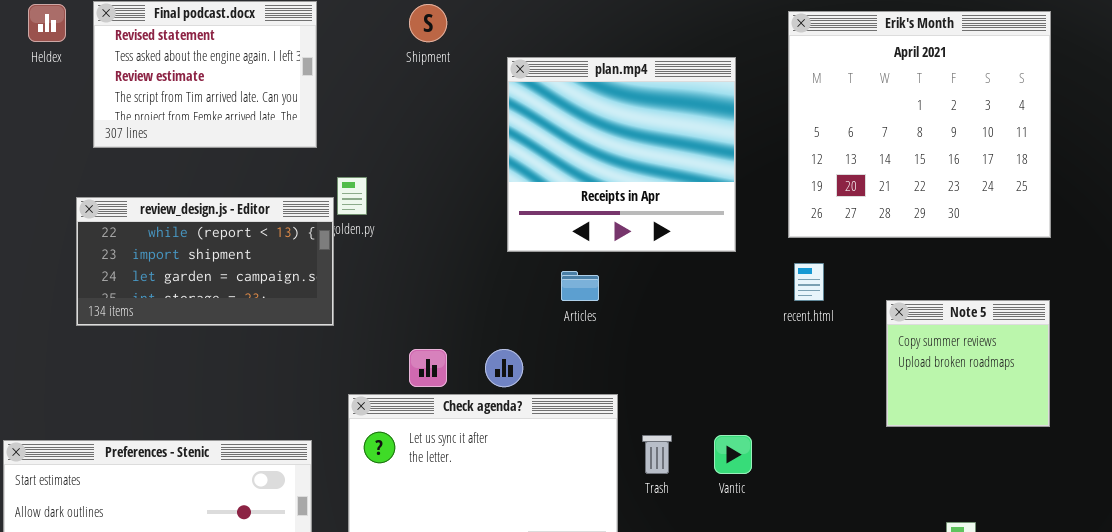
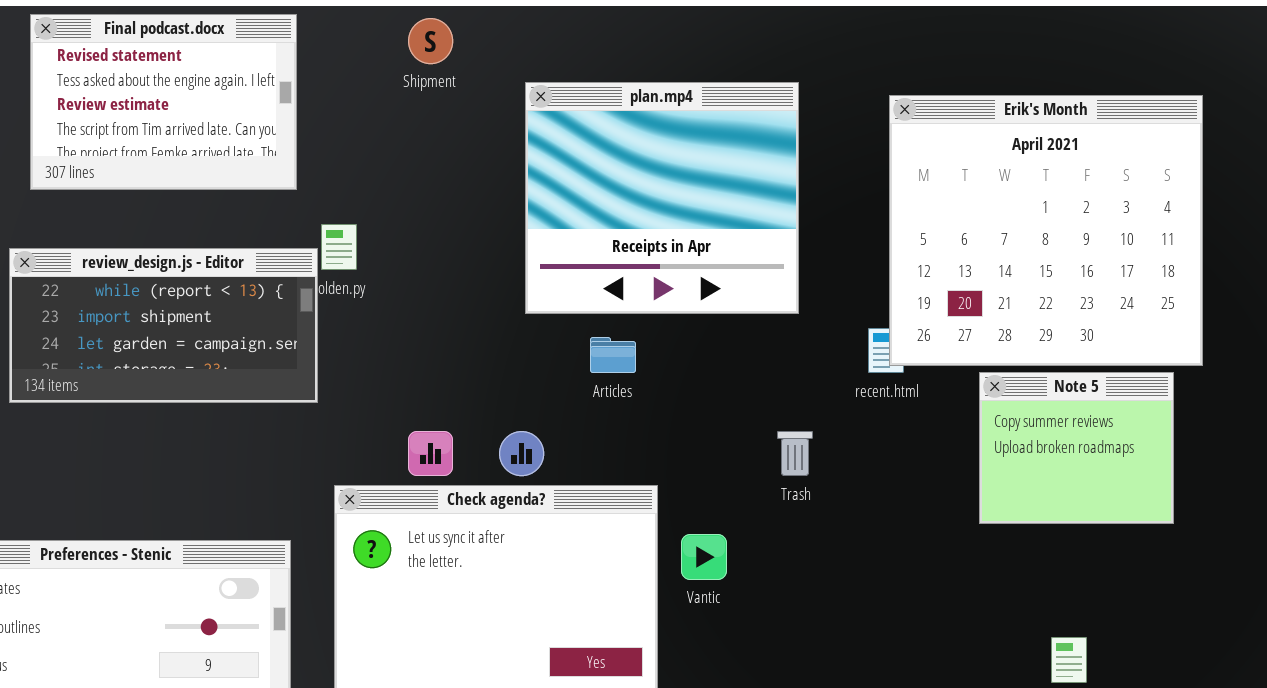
Erik's Month: [788,11,1051,238] -> [889,95,1203,366], moved
Trash: [642,435,672,474] -> [777,431,813,476], moved
Vantic: [714,435,752,474] -> [681,534,727,580], moved

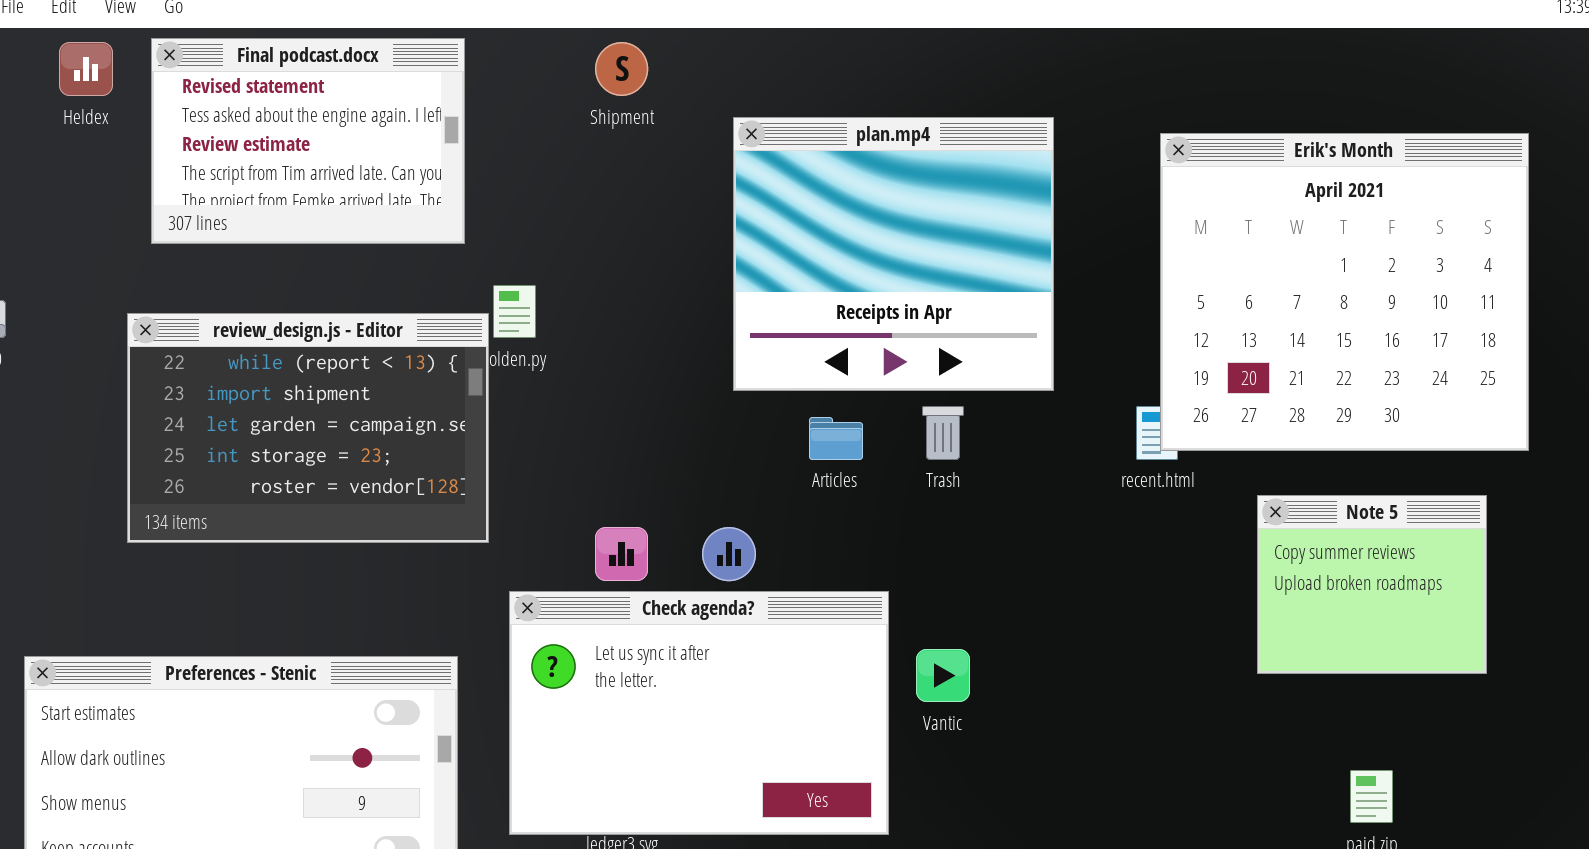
review_design.js - Editor: [9,248,318,403] -> [127,313,489,543], resized
Note 5: [979,372,1174,524] -> [1257,495,1487,674], moved
Trash: [777,431,813,476] -> [922,406,964,460], moved

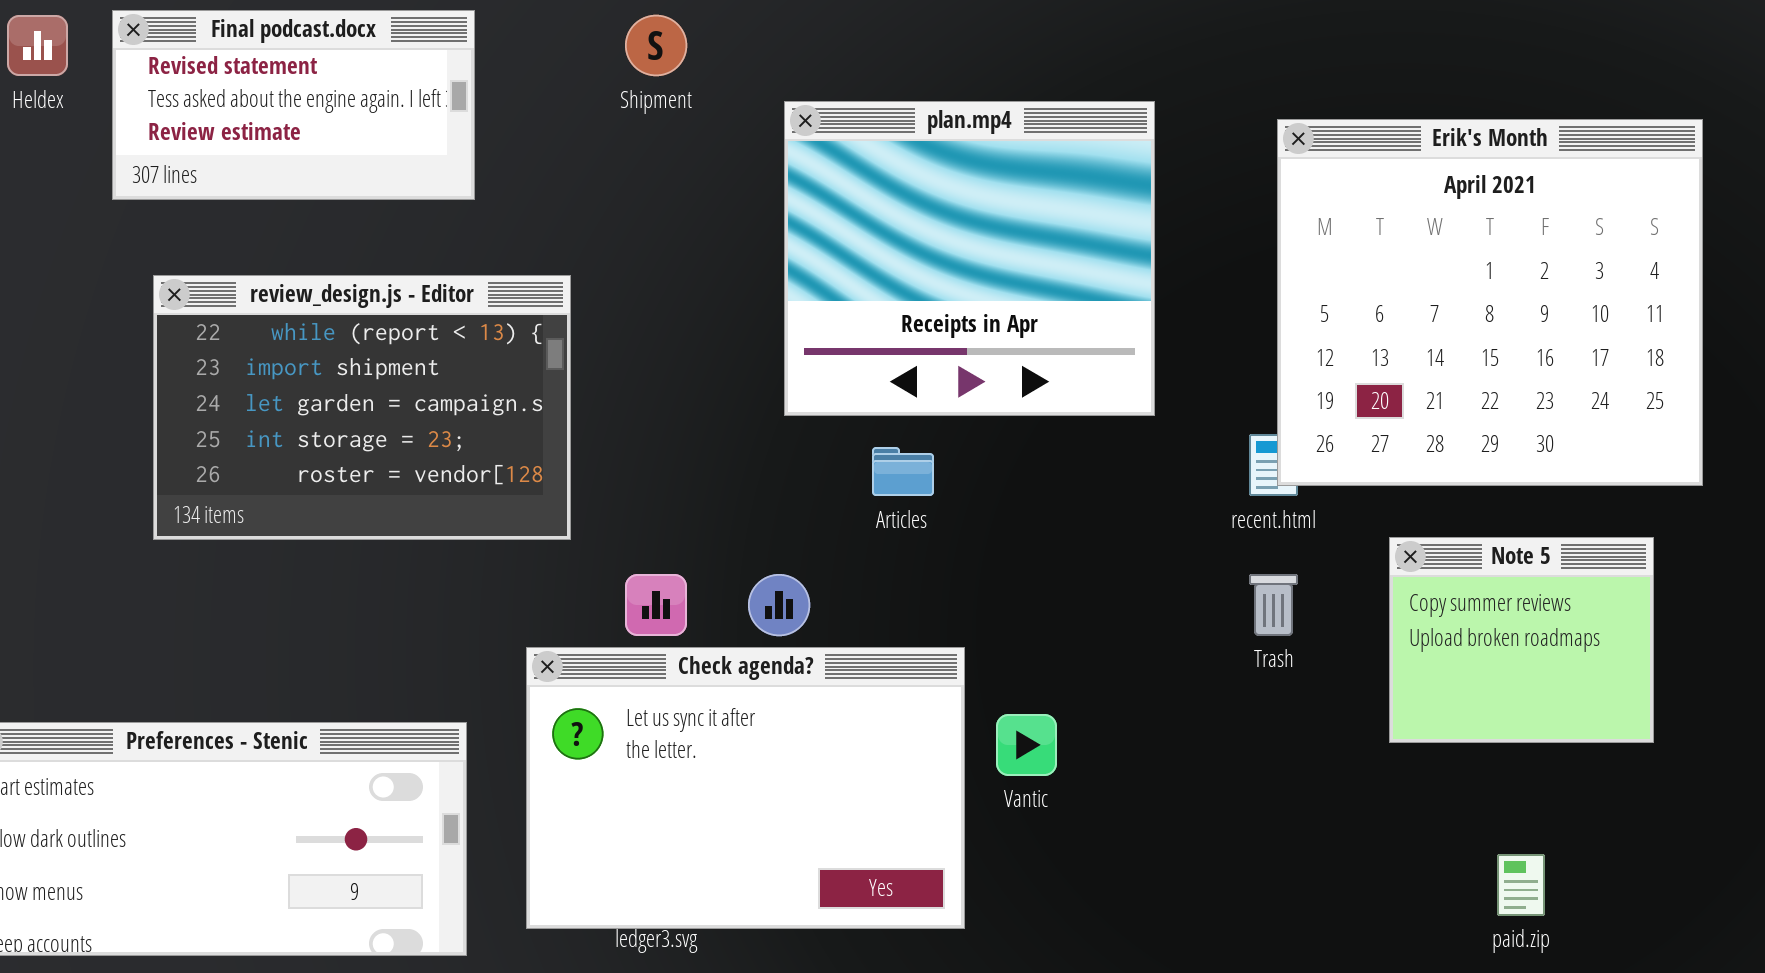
Final podcast.docx: [151,38,465,244] -> [112,10,475,200], resized
review_design.js - Editor: [127,313,489,543] -> [153,275,571,540], moved
Trash: [922,406,964,460] -> [1249,574,1298,636], moved

